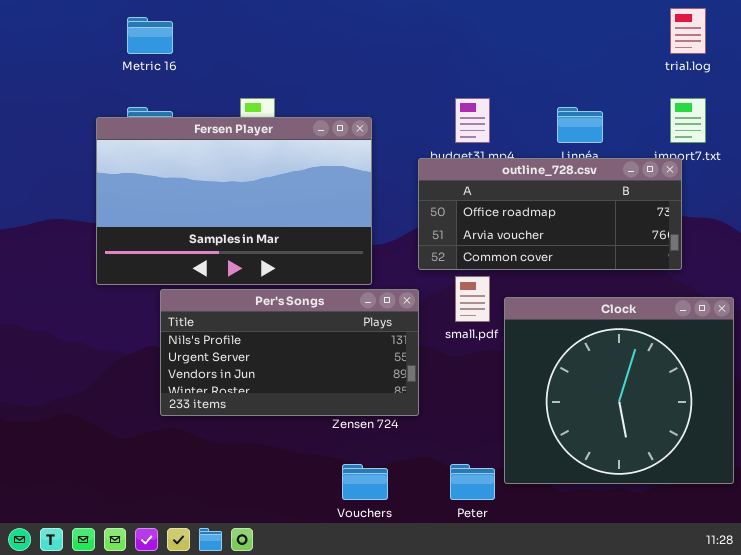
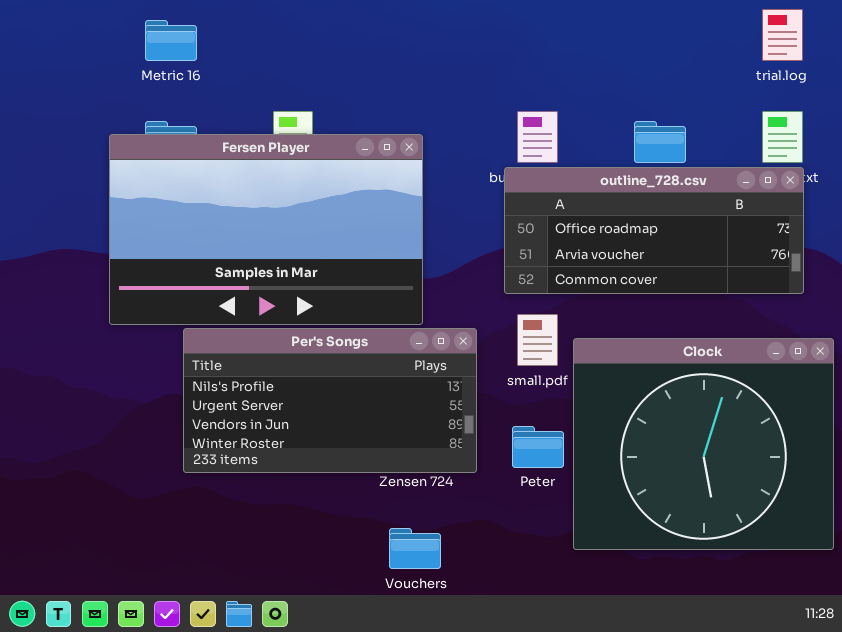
outline_728.csv: [418,158,682,270] -> [504,167,804,294], moved
Peter: [450,464,495,500] -> [512,426,564,468], moved

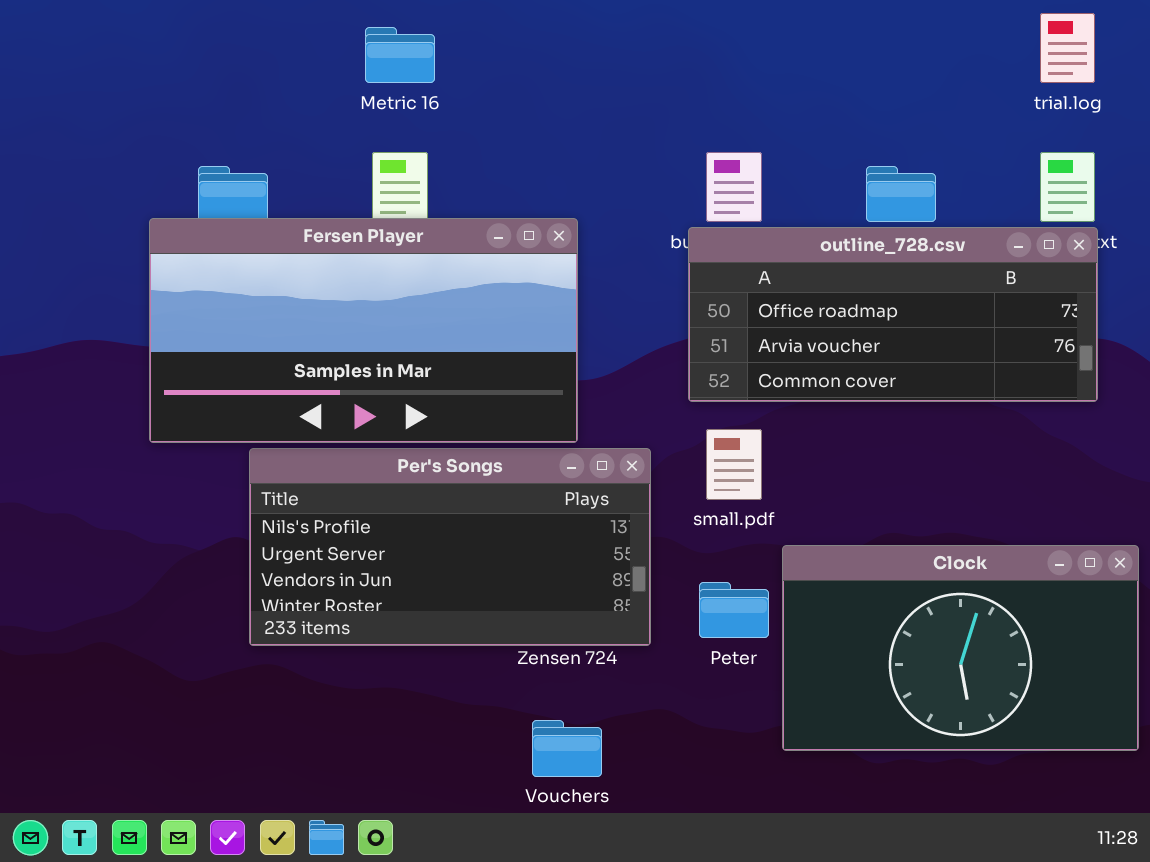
Metric 16: [145,20,197,61] -> [365,27,435,83], moved
Fersen Player: [109,134,423,325] -> [149,218,578,443], resized
Clock: [573,338,834,550] -> [782,545,1139,751], resized

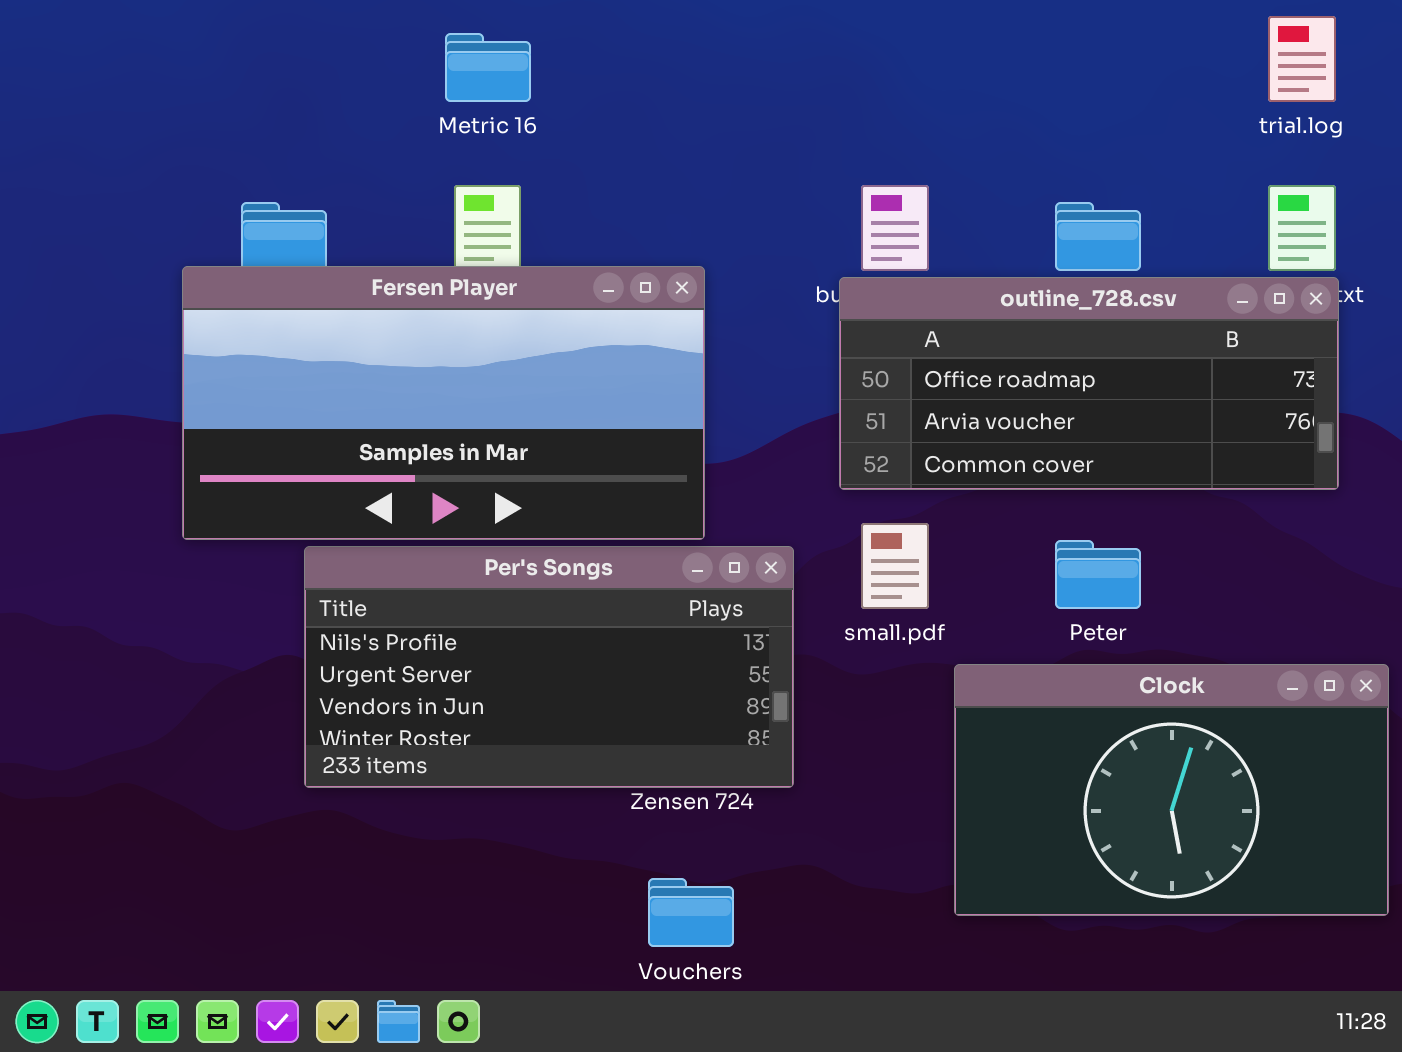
Peter: [699,582,769,638] -> [1055,540,1141,609], moved

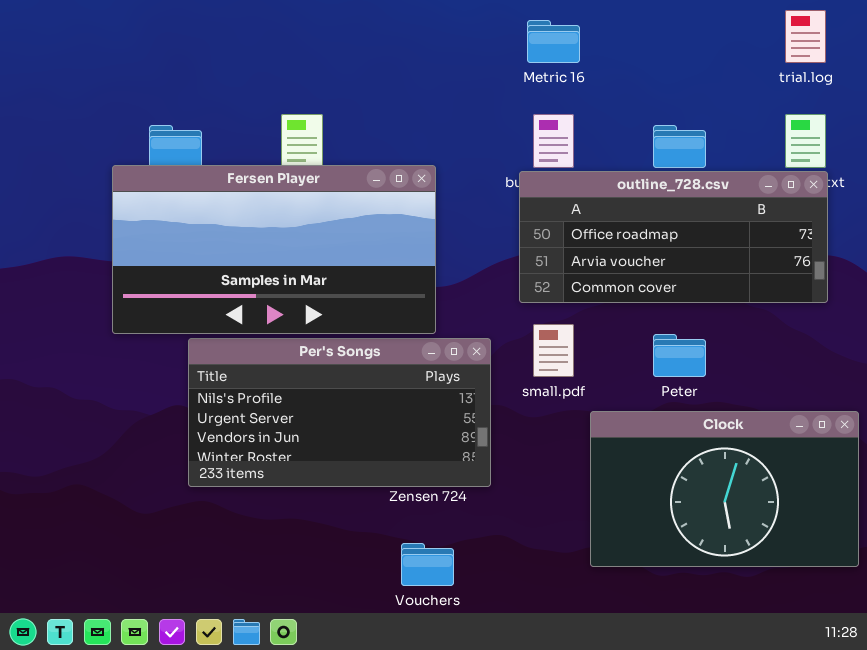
Metric 16: [445,33,531,102] -> [527,20,580,63], moved

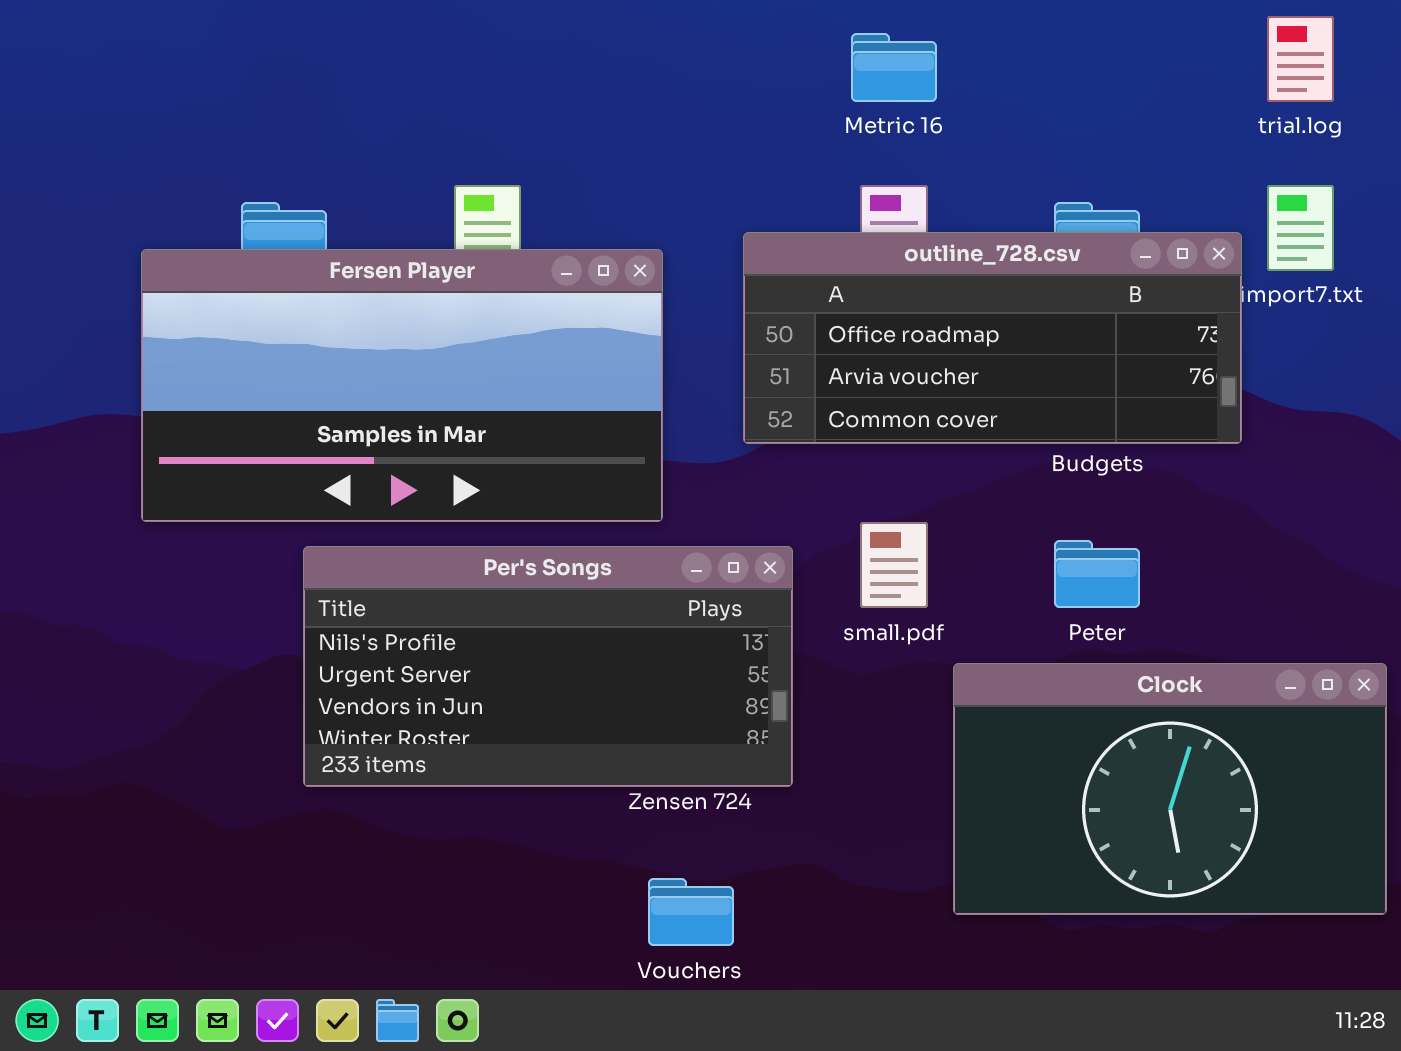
Fersen Player: [112,165,436,334] -> [141,249,663,522], moved
outline_728.csv: [519,171,828,303] -> [743,232,1242,444], moved

